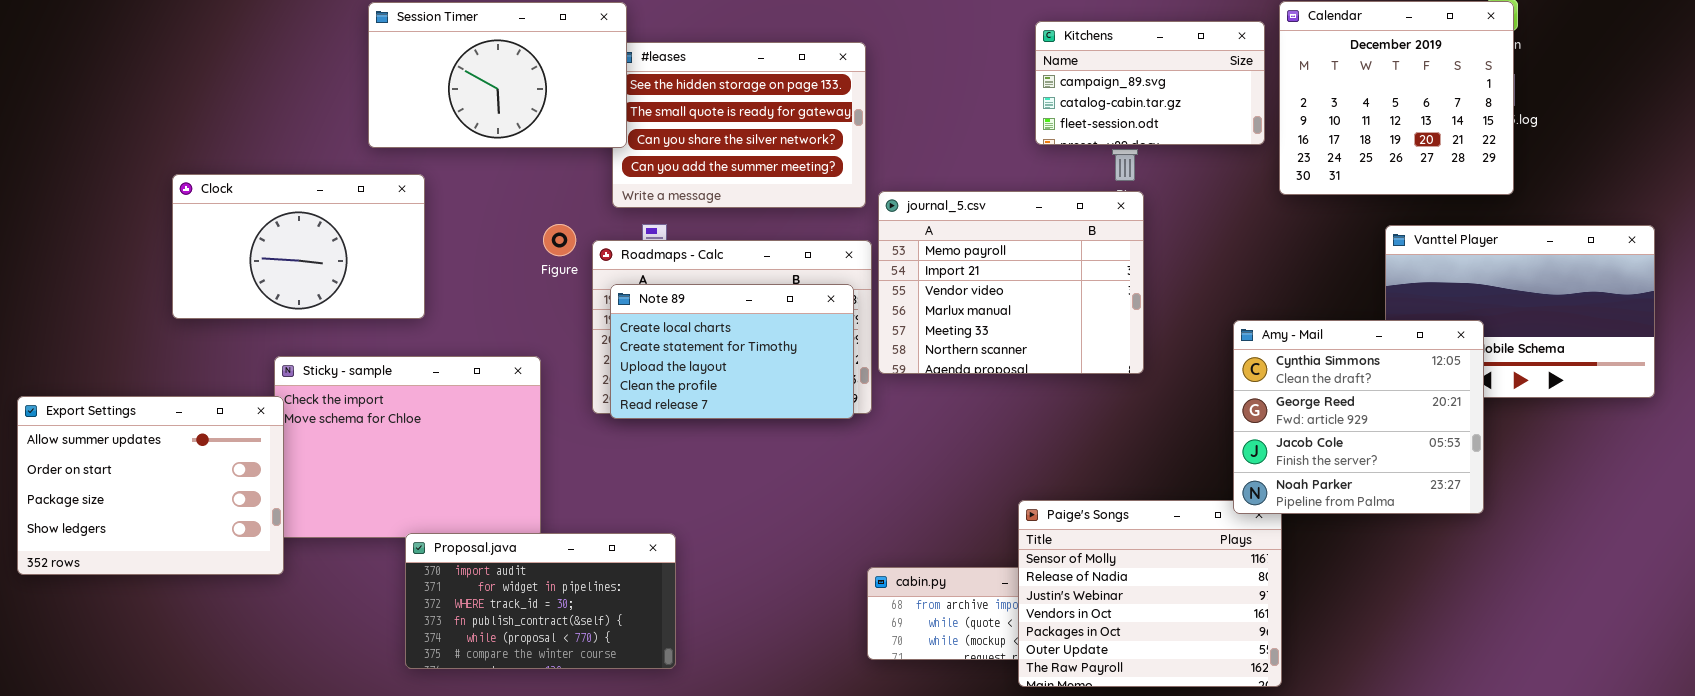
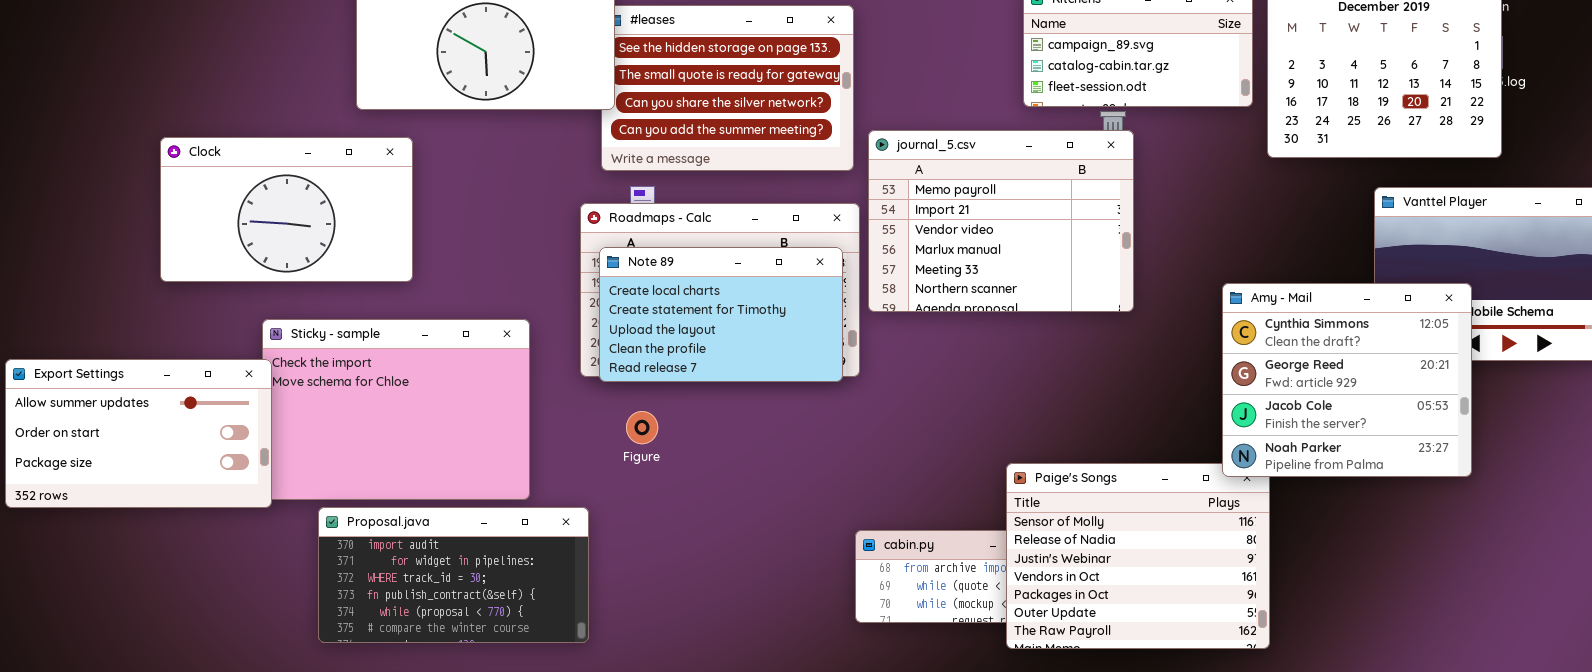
journal_5.csv: [878,191,1144,374] -> [868,130,1134,312], moved
Figure: [543,224,576,256] -> [626,411,658,444], moved
Export Settings: [17,396,284,575] -> [5,359,272,508], resized
Proposal.java: [405,533,676,669] -> [318,507,589,643], moved

